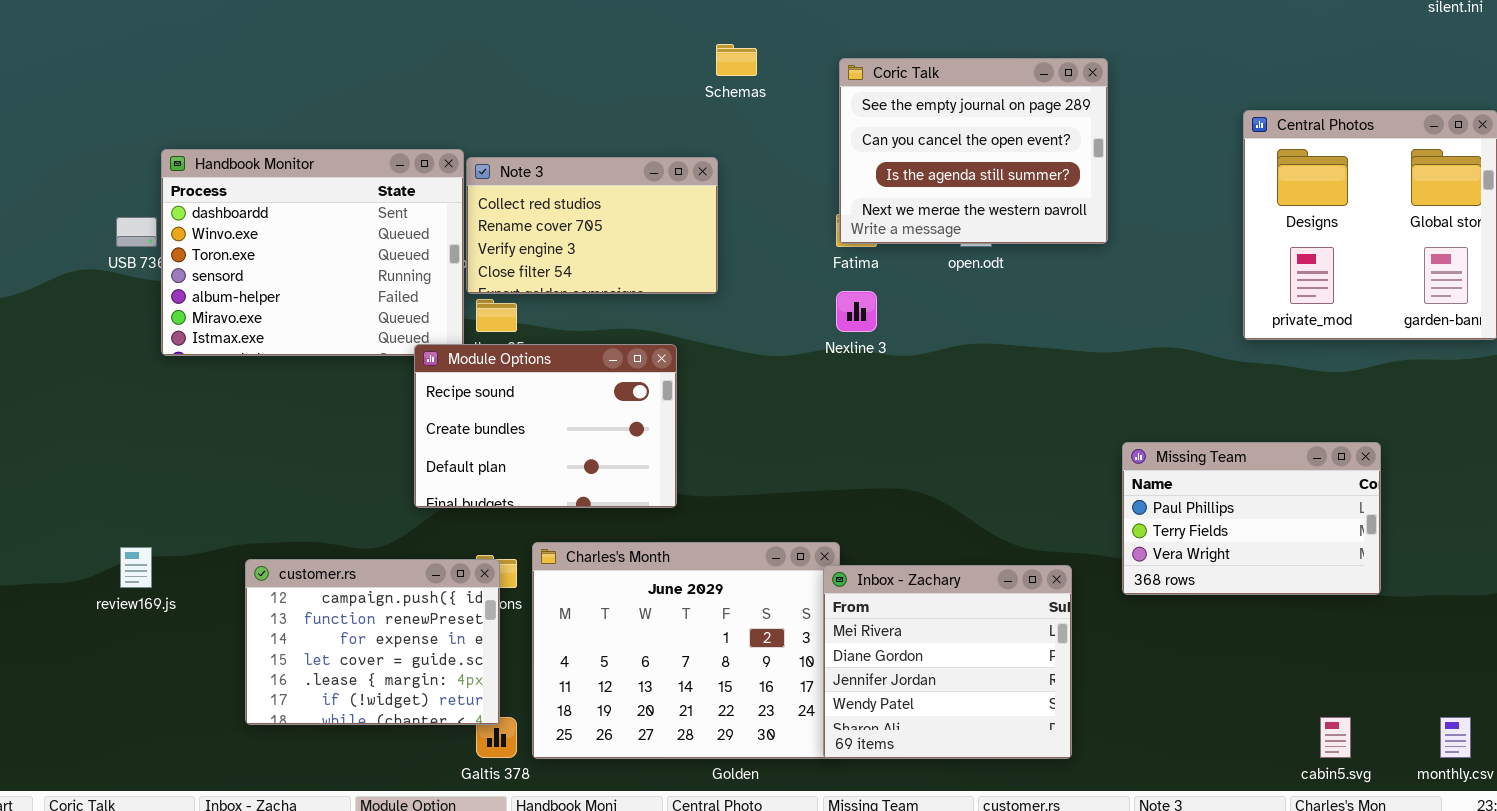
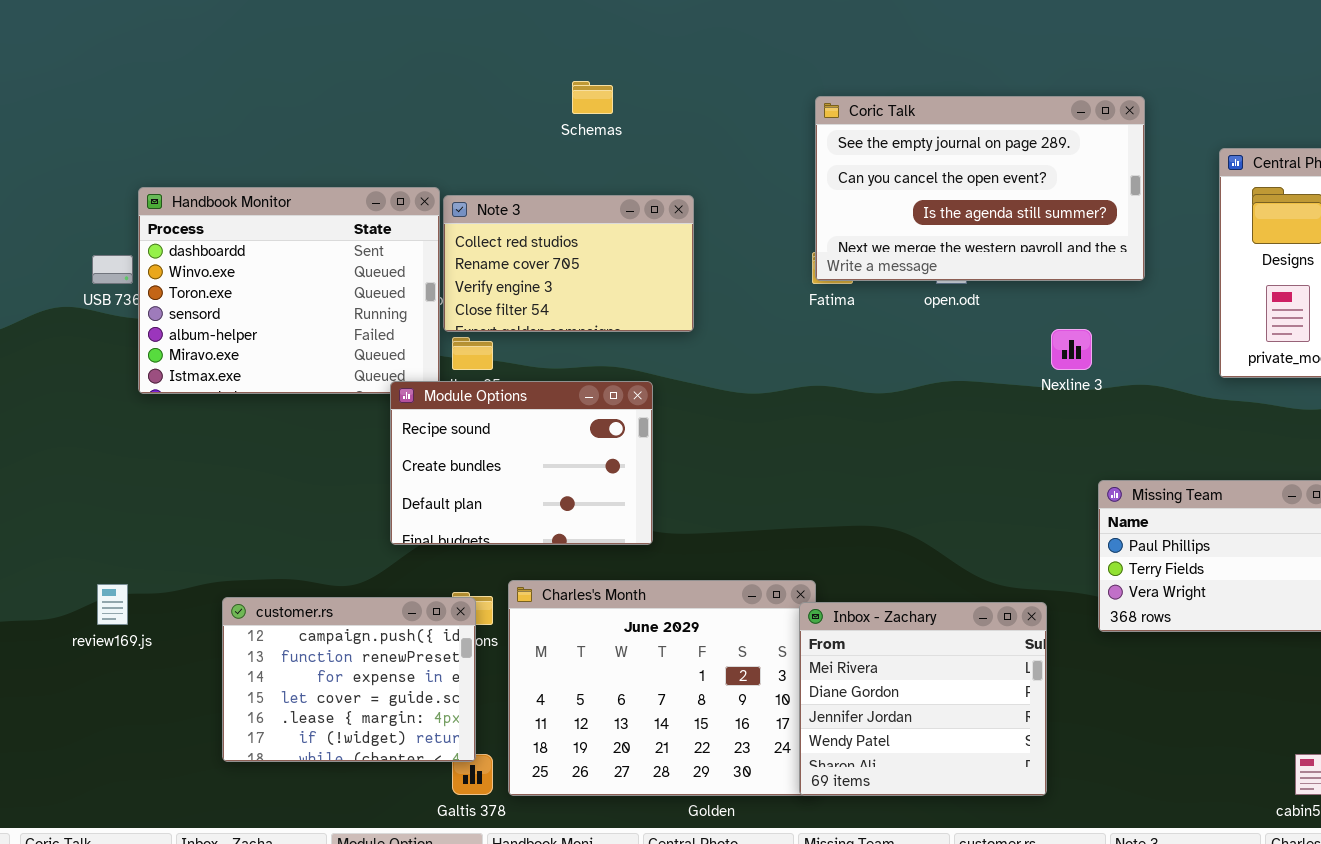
Schemas: [716,44,757,76] -> [572,81,613,114], moved
Coric Talk: [839,58,1108,244] -> [815,96,1145,281], resized
Nexline 3: [836,291,877,332] -> [1051,329,1092,370], moved

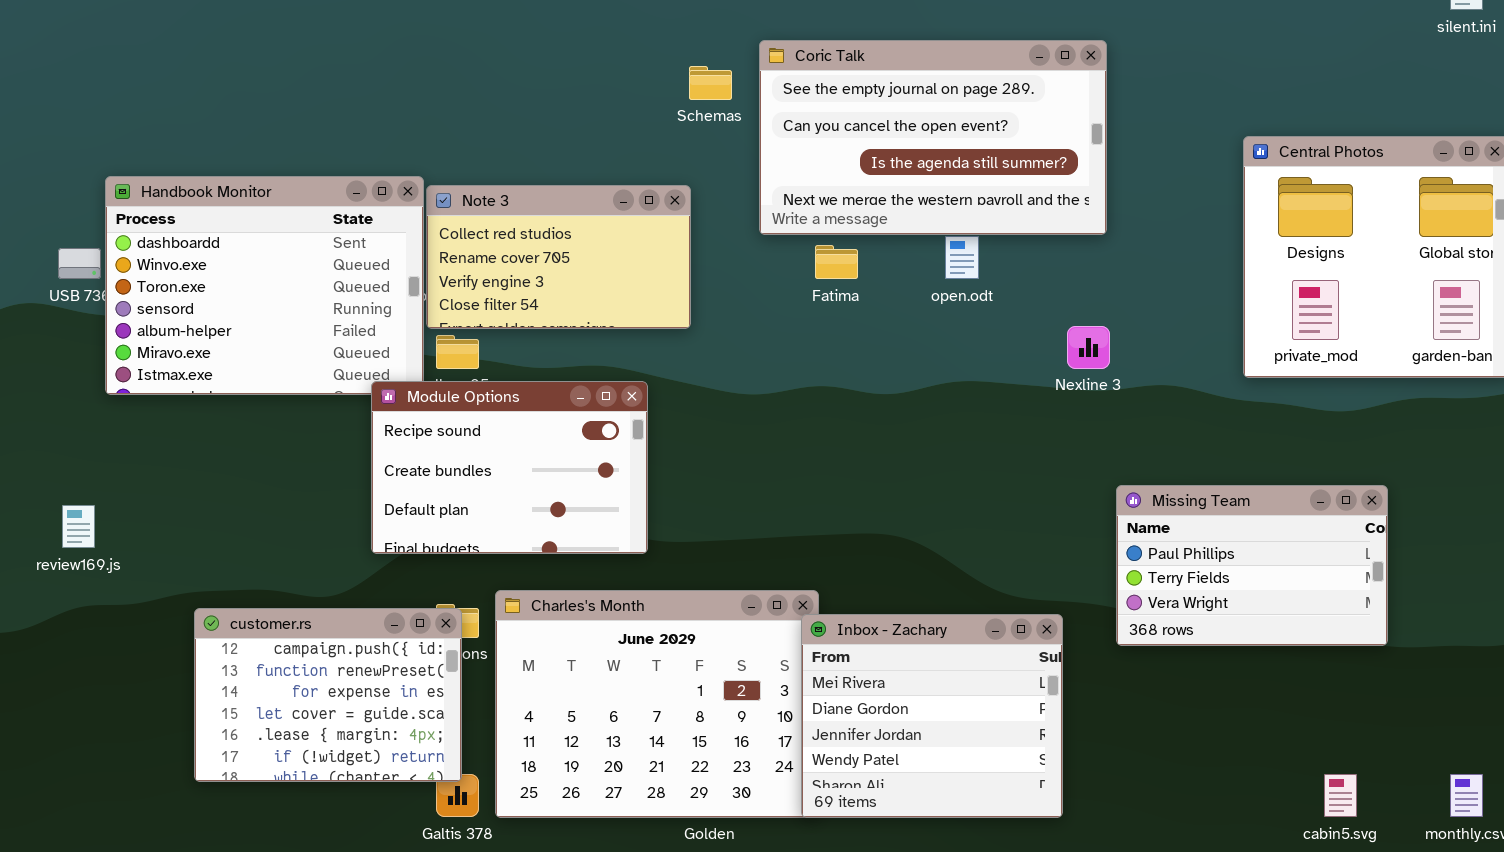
Schemas: [572,81,613,114] -> [689,66,732,100], moved
Coric Talk: [815,96,1145,281] -> [759,40,1107,235], moved
review169.js: [97,584,128,625] -> [62,505,95,548], moved

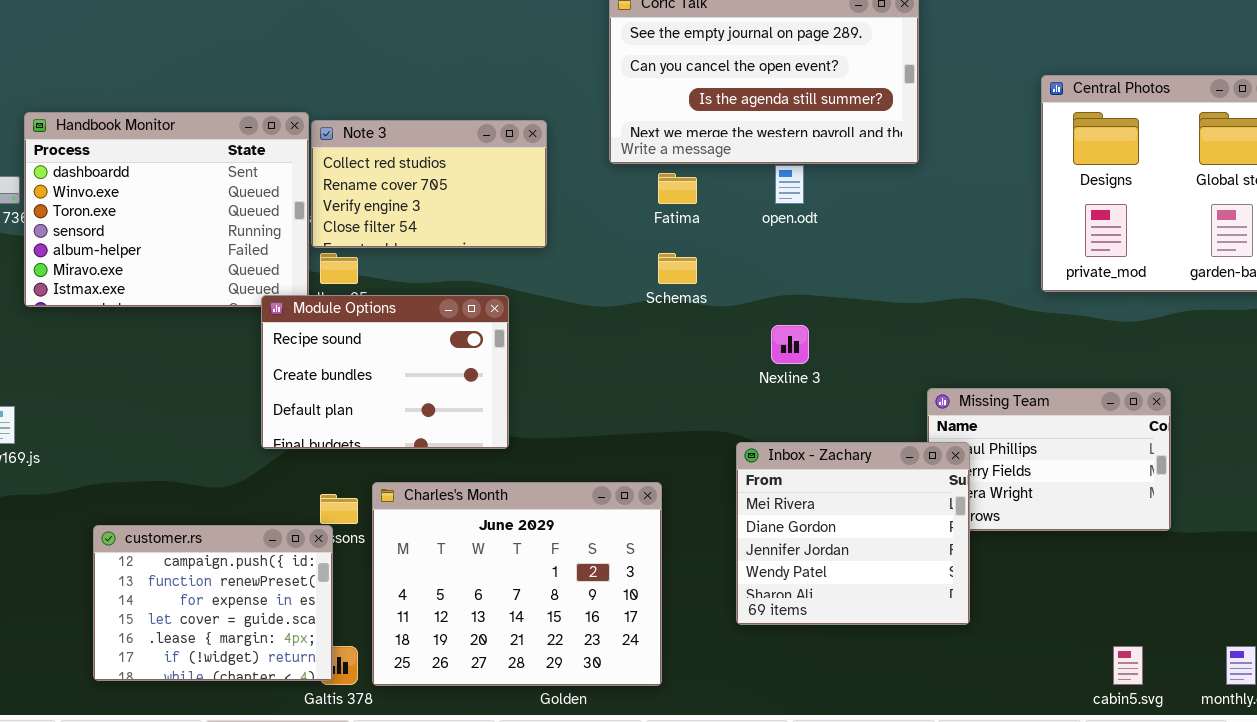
Schemas: [689,66,732,100] -> [658,253,697,284], moved
Nexline 3: [1067,326,1110,369] -> [771,325,809,364], moved
customer.rs: [194,608,462,782] -> [93,525,333,681], moved
Inbox - Zachary: [801,614,1063,818] -> [736,442,970,625], moved

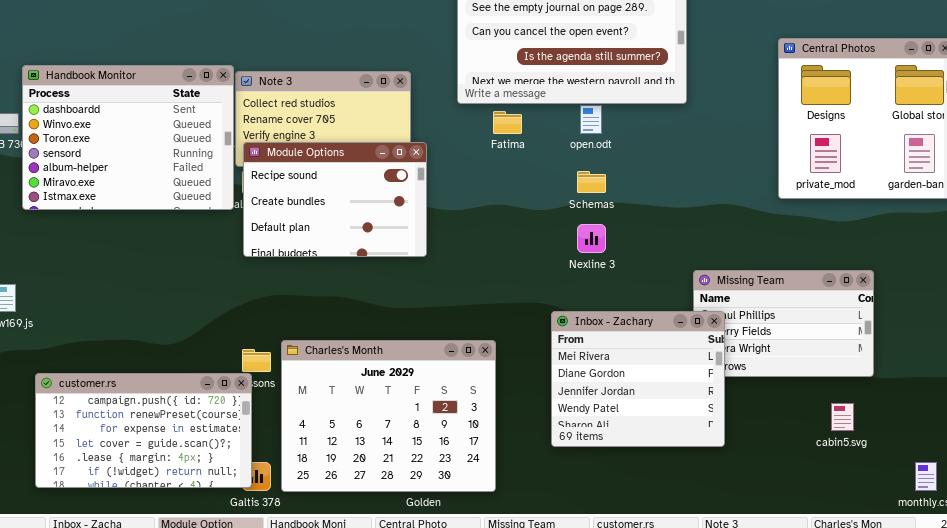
Schemas: [658,253,697,284] -> [577,171,606,193], moved
Module Options: [261,295,509,449] -> [243,142,427,257], moved
customer.rs: [93,525,333,681] -> [35,373,252,488], resized
cabin5.svg: [1113,646,1143,685] -> [831,403,854,431], moved

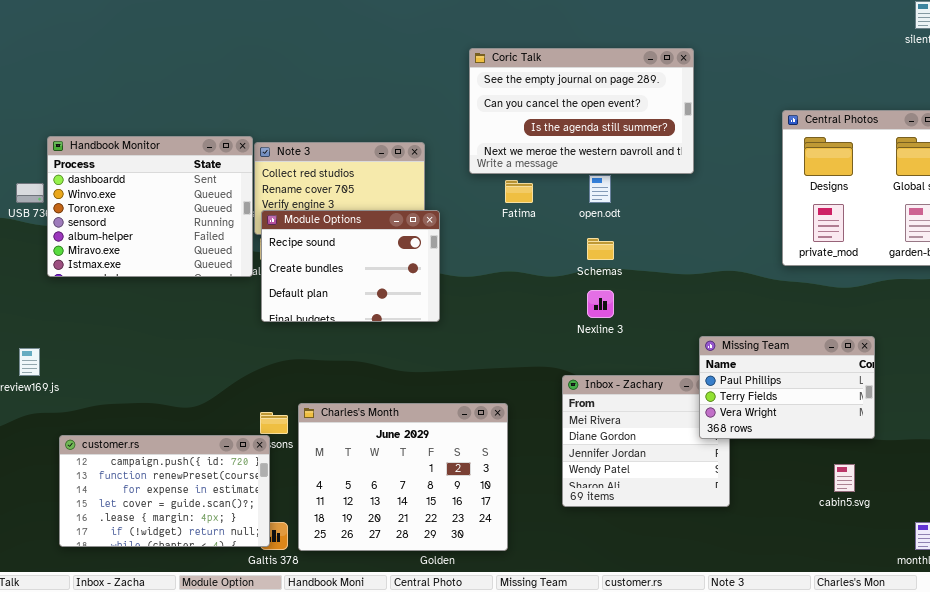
Missing Team: [693,270,874,377] -> [699,336,875,439], raised

